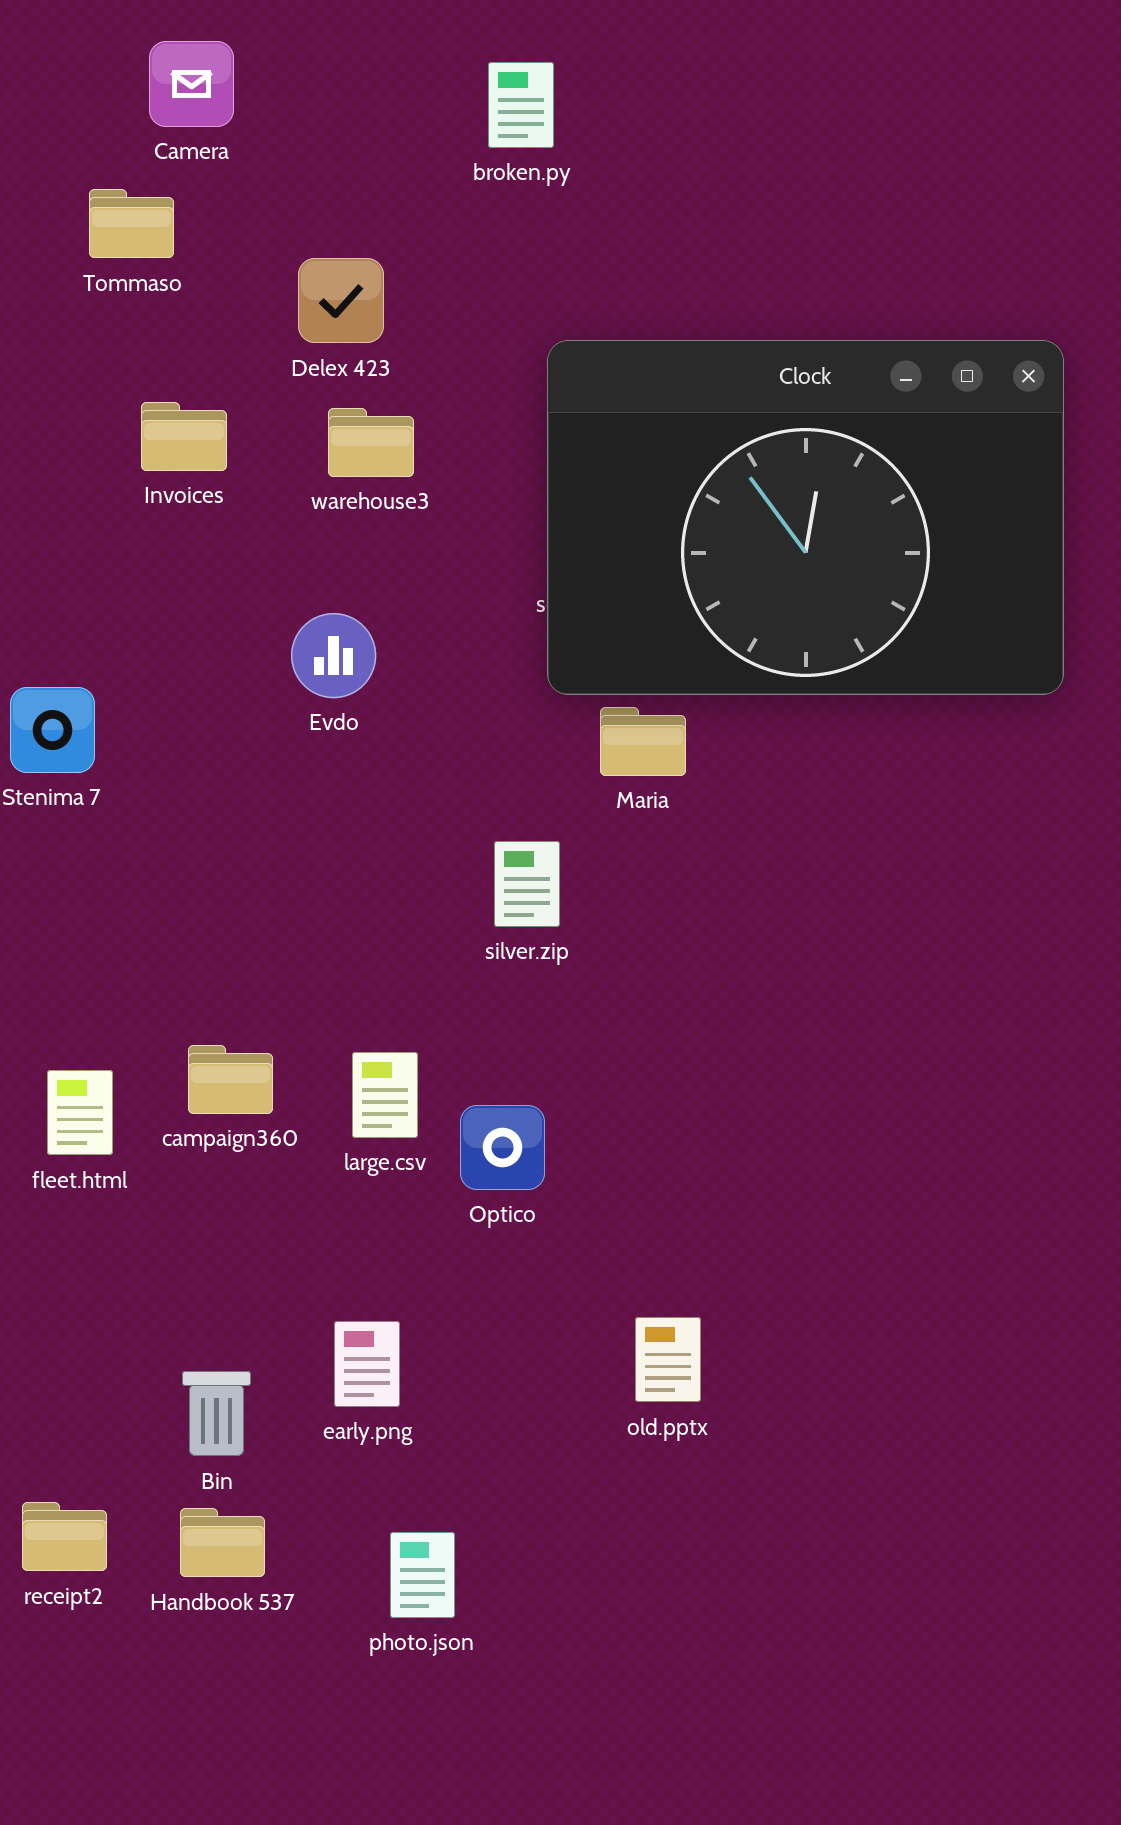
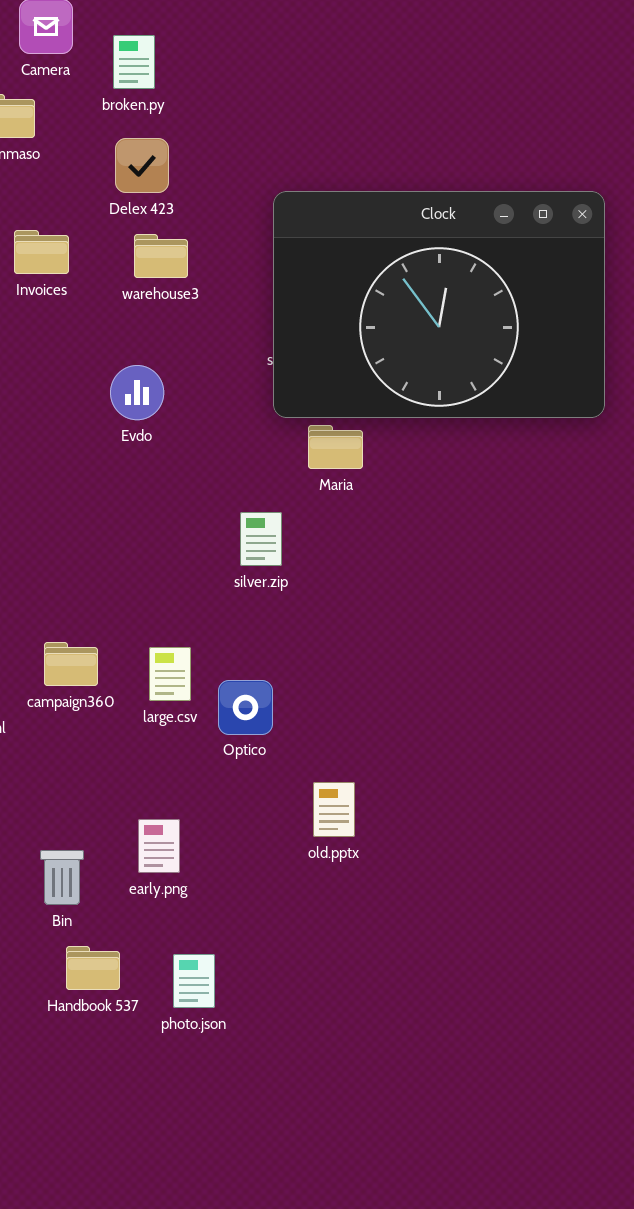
broken.py: [488,62,554,148] -> [113,35,155,89], moved
old.pptx: [635,1317,701,1402] -> [313,782,355,837], moved
Handbook 537: [180,1508,265,1577] -> [66,946,120,990], moved

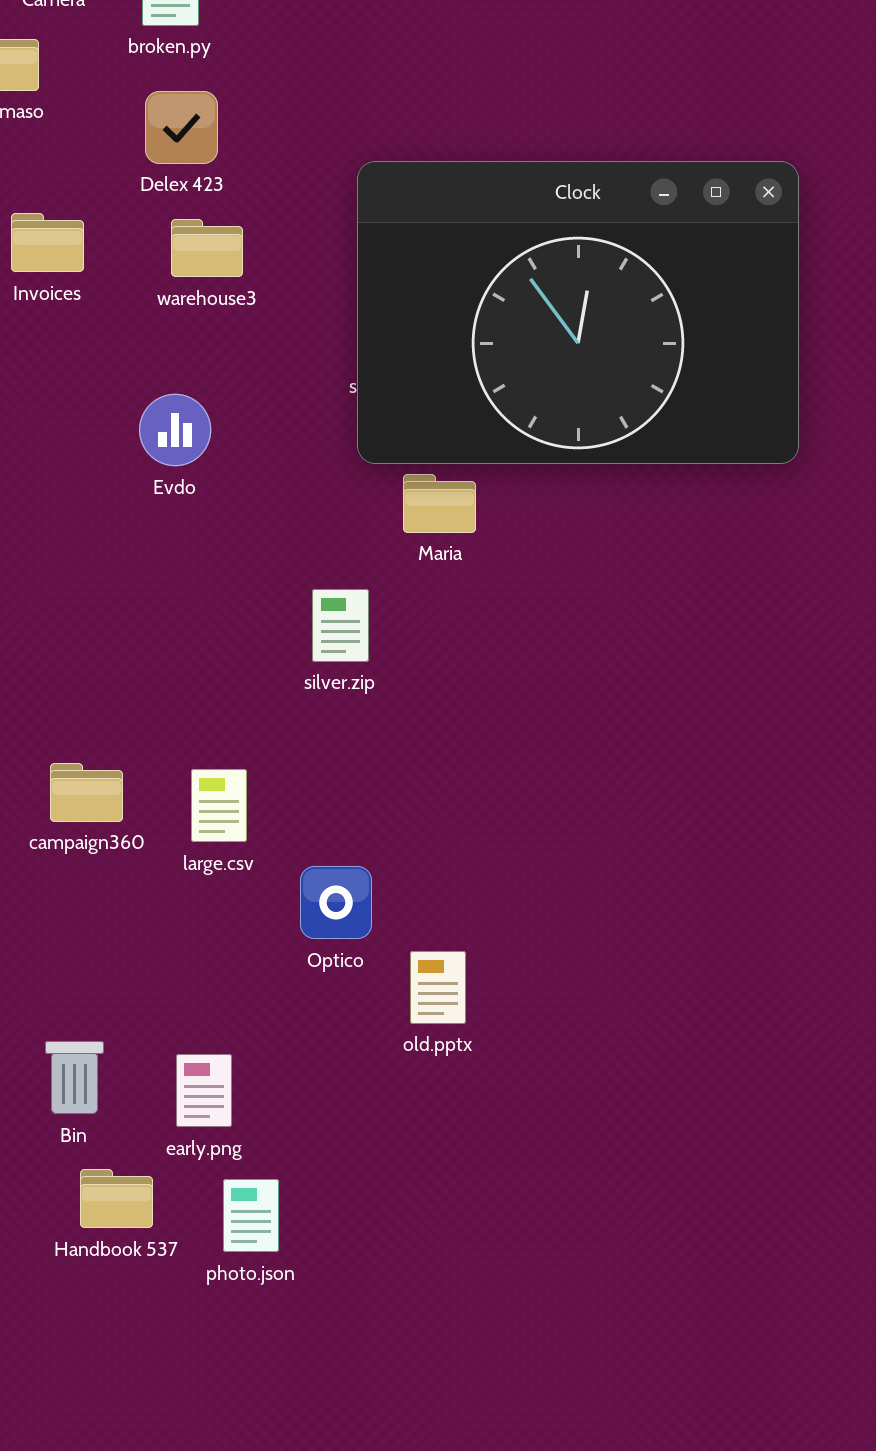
Optico: [218,680,273,735] -> [300,866,372,939], moved
early.png: [138,819,180,873] -> [176,1054,232,1127], moved

